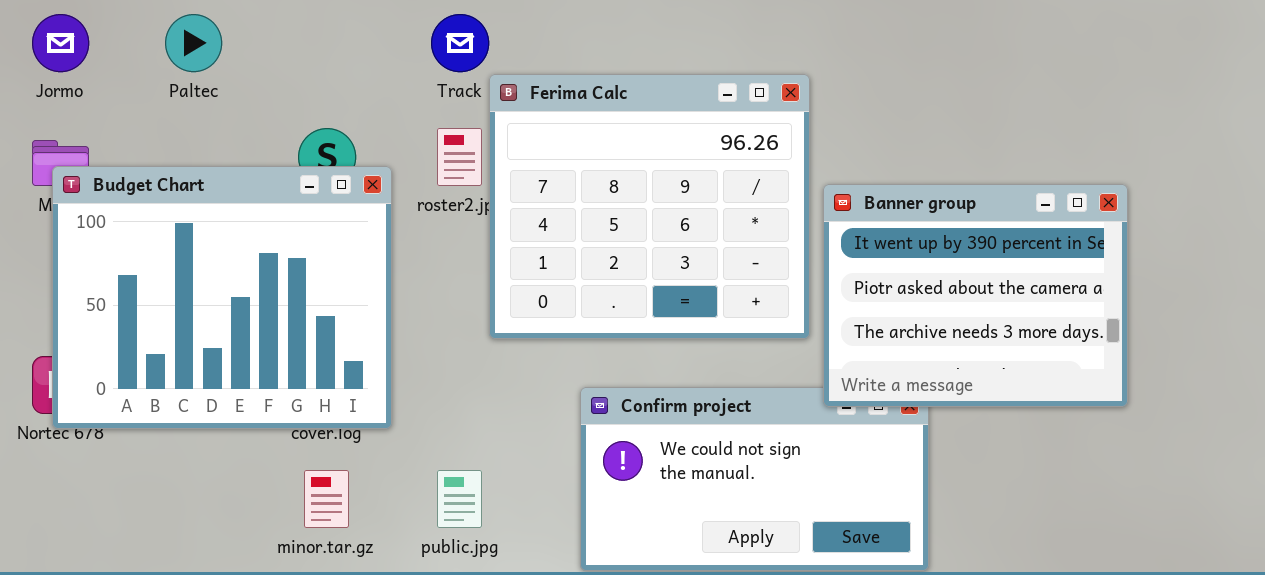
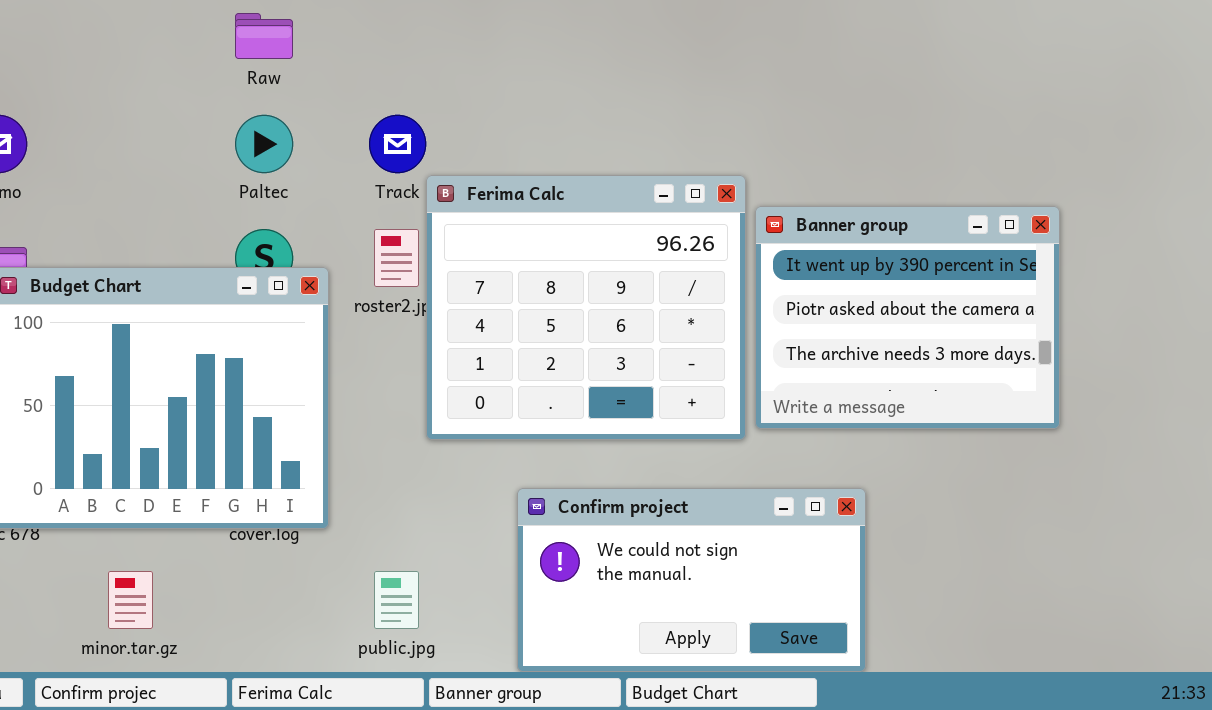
Paltec: [165,14,222,72] -> [235,115,293,173], moved
Banner group: [823,184,1128,407] -> [755,206,1060,429], moved
minor.tar.gz: [304,470,349,528] -> [108,571,153,629], moved

